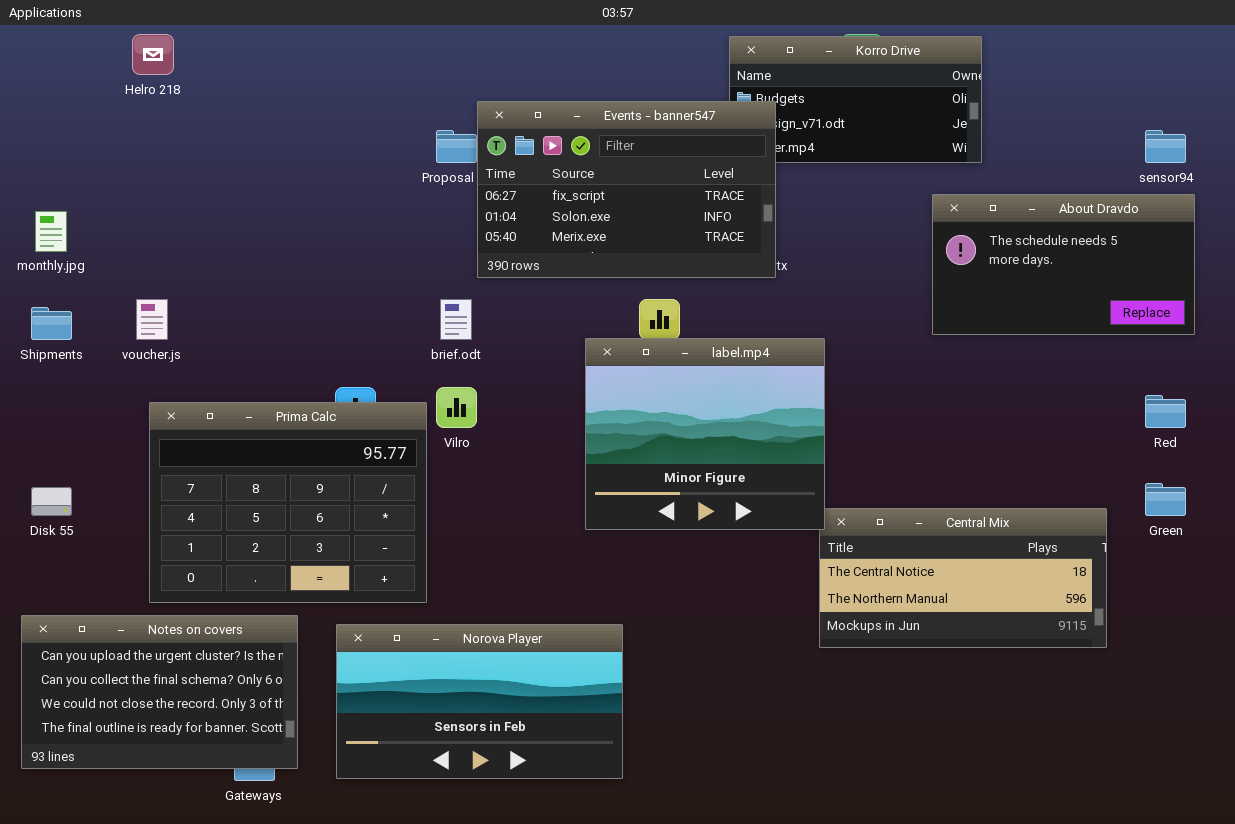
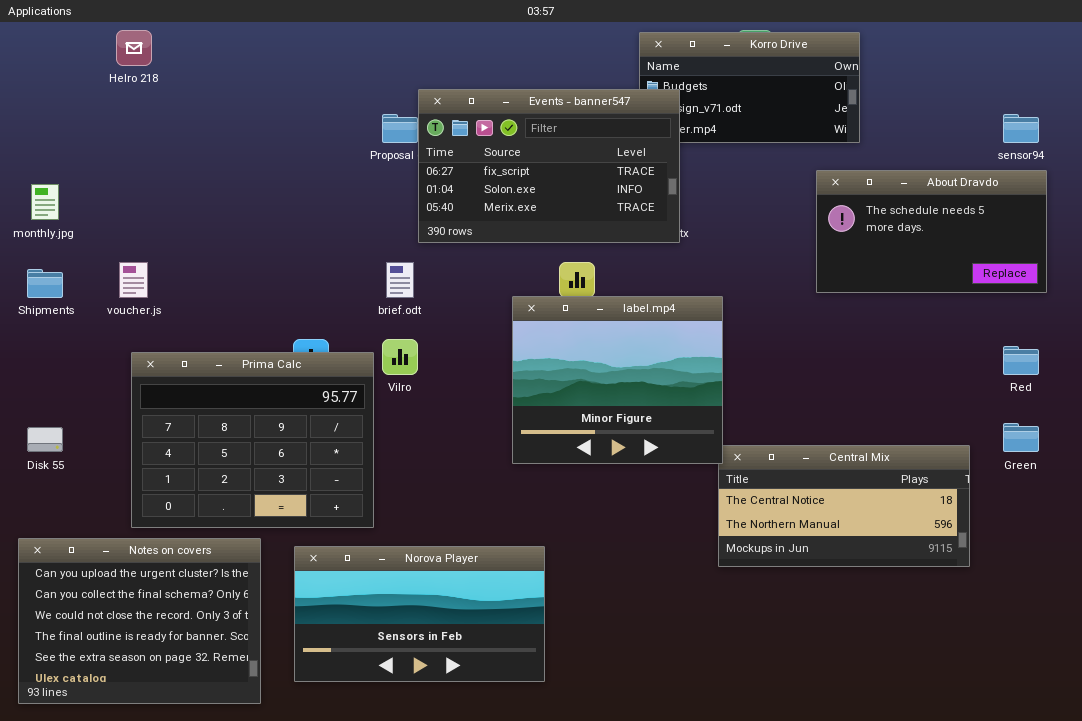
Notes on covers: [21,615,298,769] -> [18,538,261,704], resized

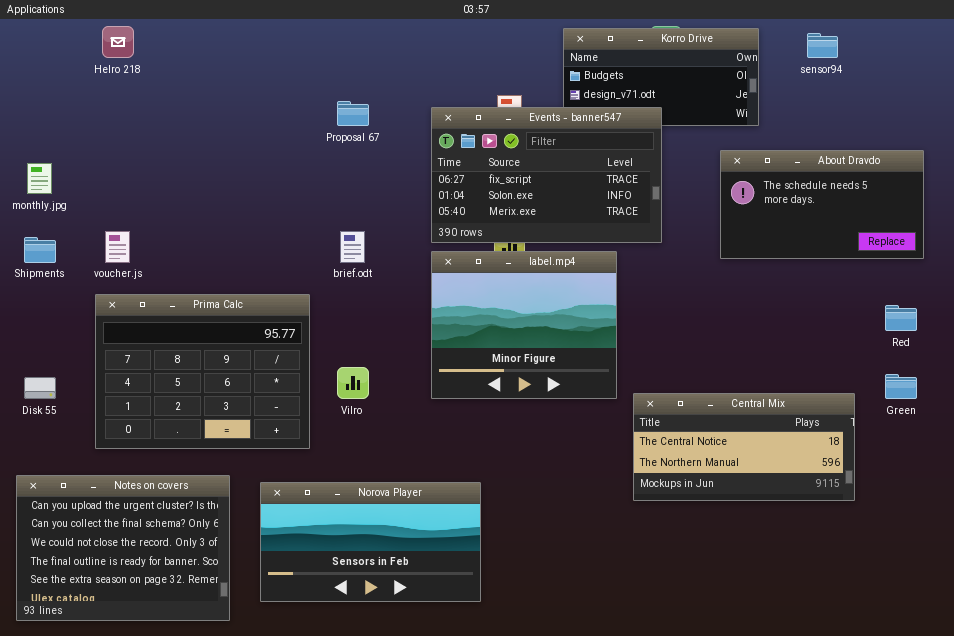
Events - banner547: [418,89,680,243] -> [431,107,662,243], moved
sensor94: [1003,114,1039,143] -> [807,33,838,58], moved
label.mp4: [512,296,723,464] -> [431,251,617,399], moved
Vilro: [382,339,418,375] -> [337,367,369,399], moved
Prima Calc: [131,352,374,528] -> [95,294,310,449], moved

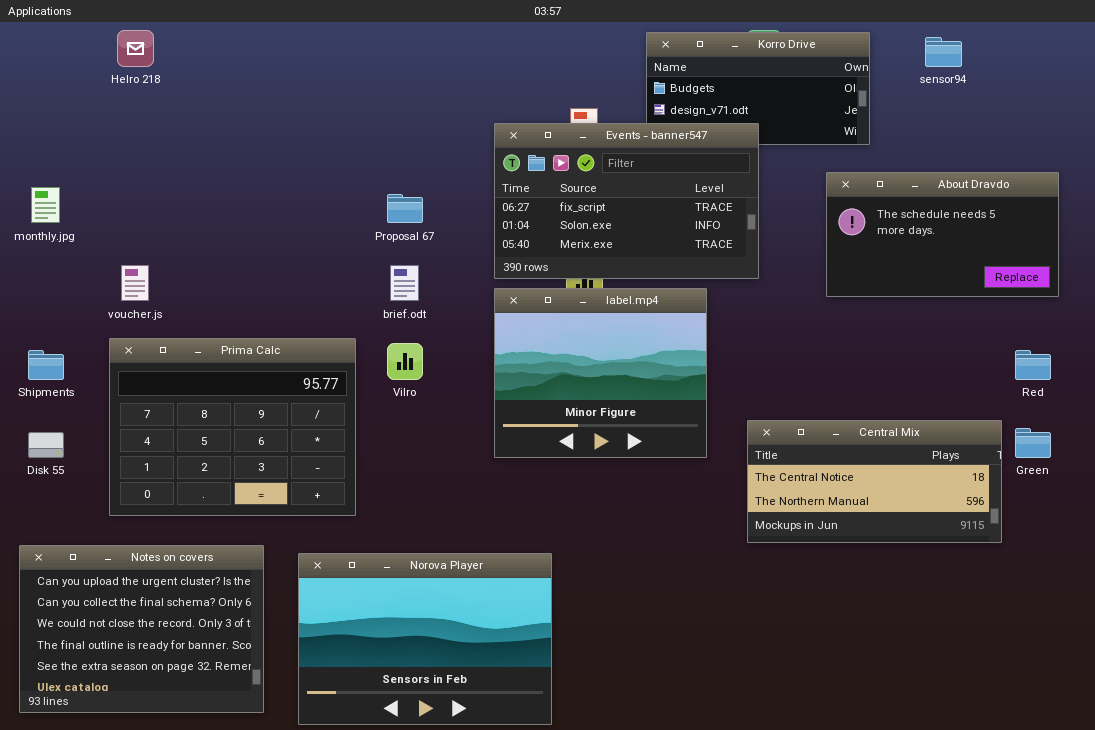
Proposal 67: [337,101,369,126] -> [387,194,423,223], moved
Shipments: [24,237,56,263] -> [28,350,64,380], moved
Vilro: [337,367,369,399] -> [387,343,423,380], moved
Central Mix: [633,393,855,501] -> [747,420,1002,543], moved
Norova Player: [260,482,481,602] -> [298,553,552,725], resized

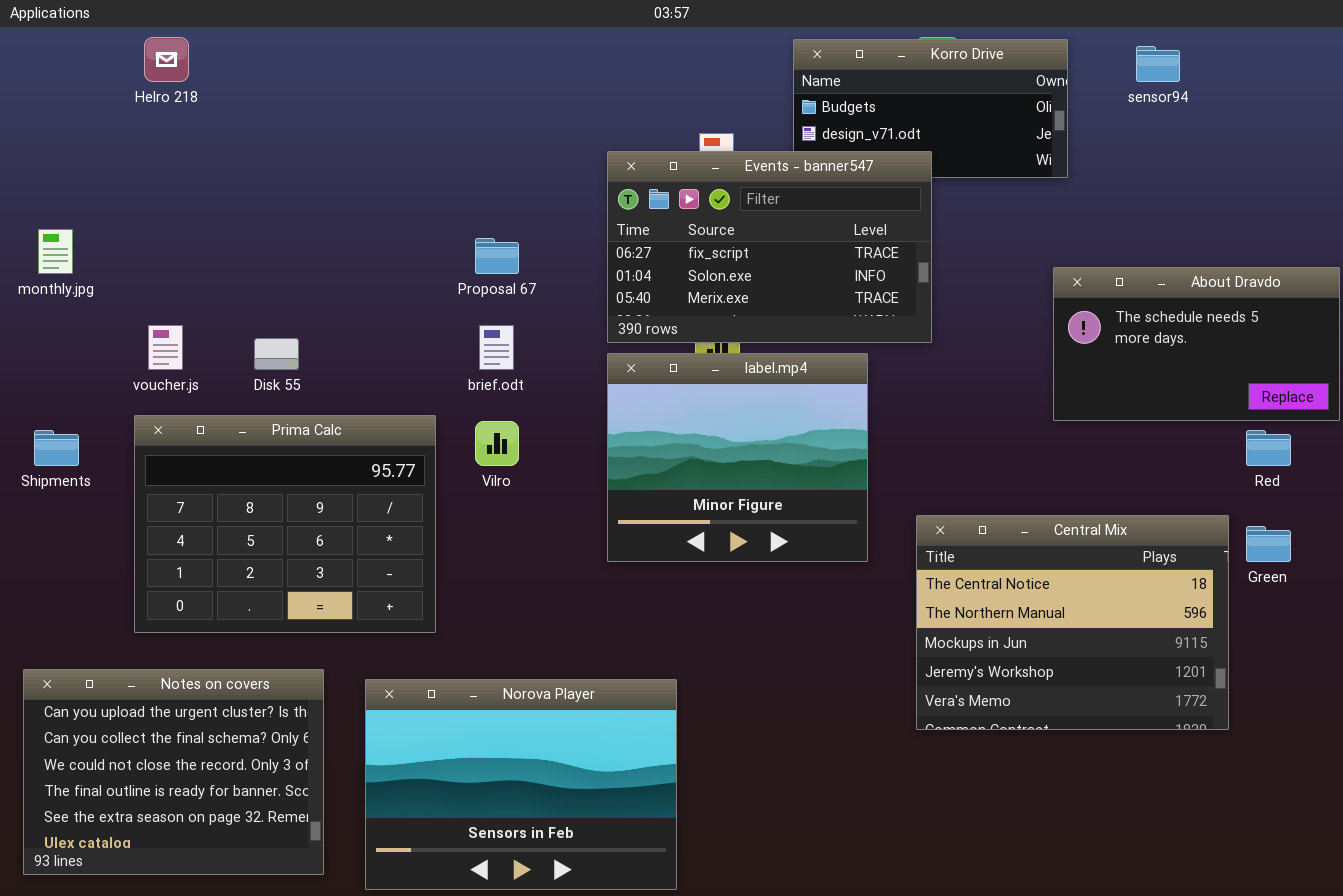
About Dravdo: [826,172,1059,297] -> [1053,267,1340,421], moved
Central Mix: [747,420,1002,543] -> [916,515,1229,730], resized
Disk 55: [28,432,64,458] -> [254,338,299,370], moved

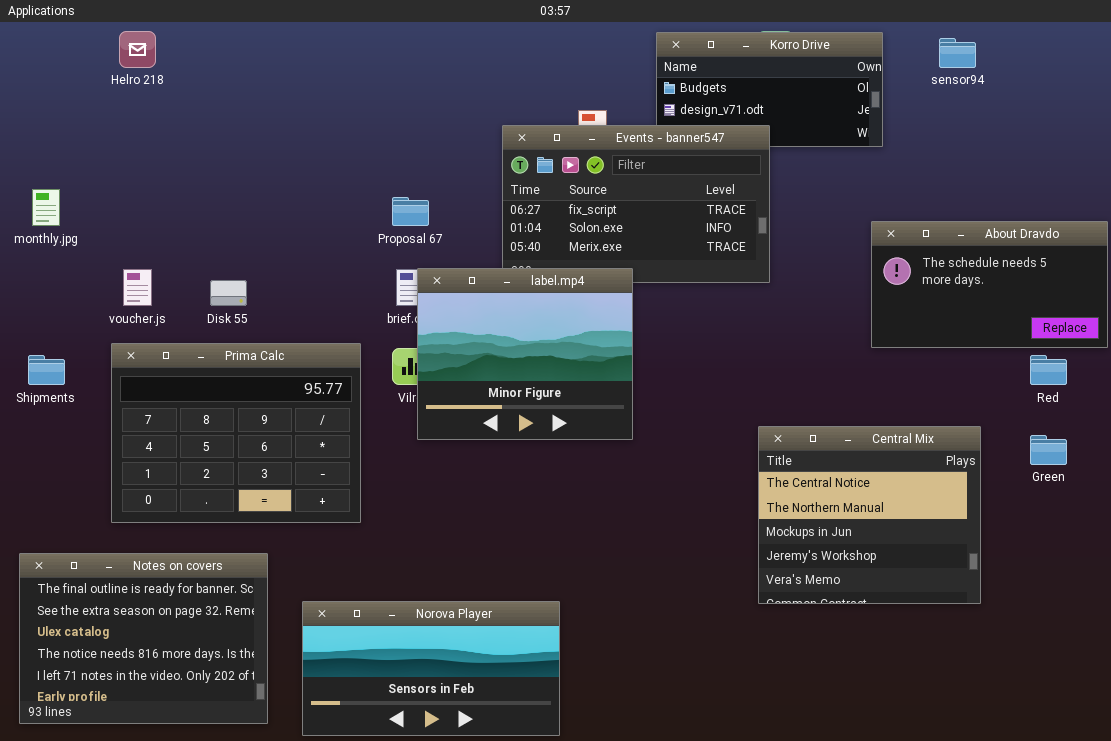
label.mp4: [607,353,868,562] -> [417,268,633,440], moved
Central Mix: [916,515,1229,730] -> [758,426,981,604], resized
Notes on covers: [23,669,324,875] -> [19,553,268,724], scrolled down 3 rows
Norova Player: [365,679,677,890] -> [302,601,560,736], resized

